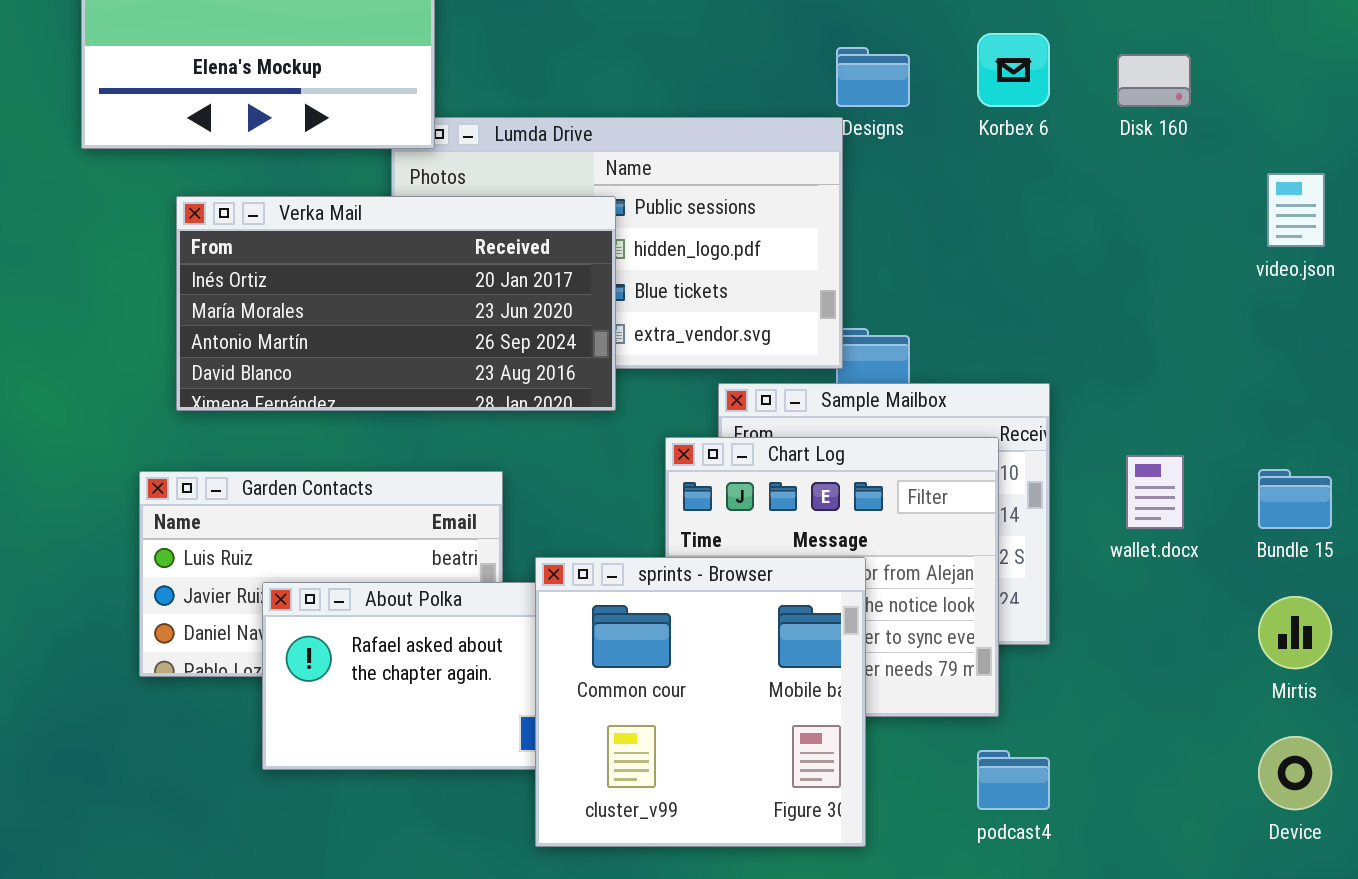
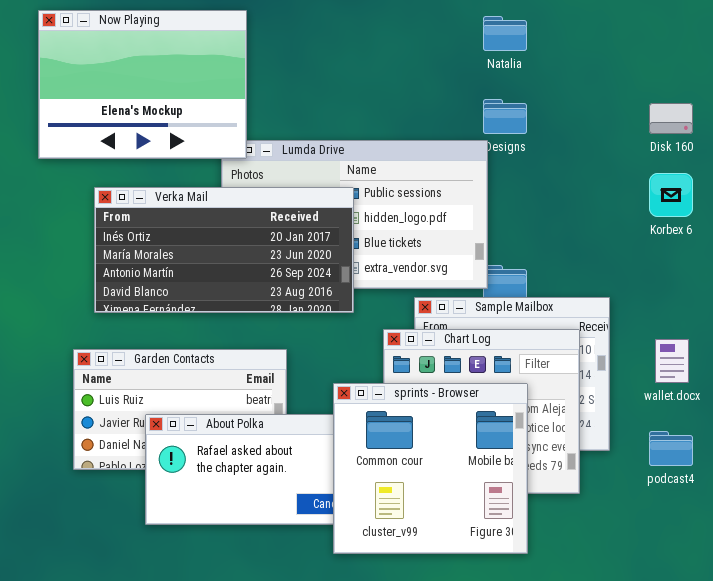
Korbex 6: [977,33,1050,107] -> [649,173,693,217], moved
sprints - Browser: [535,557,866,847] -> [333,383,528,554], moved
podcast4: [977,750,1050,810] -> [649,431,693,466], moved

